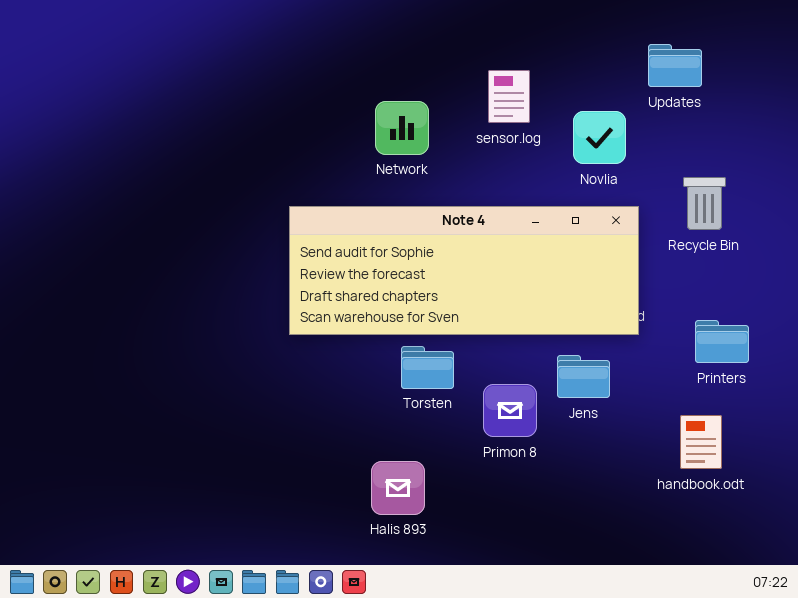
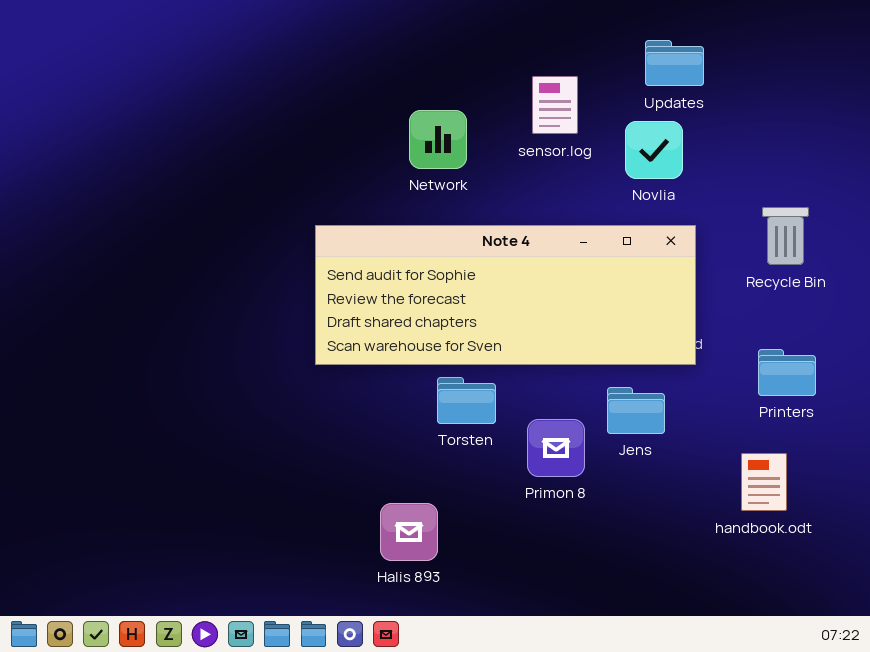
Updates: [648,44,702,87] -> [645,40,704,86], moved
Recycle Bin: [683,177,726,230] -> [762,207,809,265], moved
Halis 893: [371,461,425,515] -> [380,503,438,561], moved

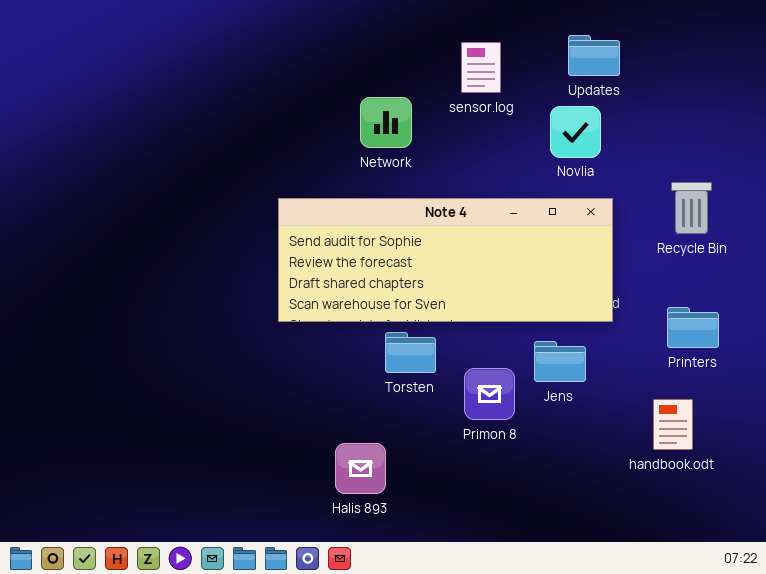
sensor.log: [532,76,578,134] -> [461,42,501,93], moved

